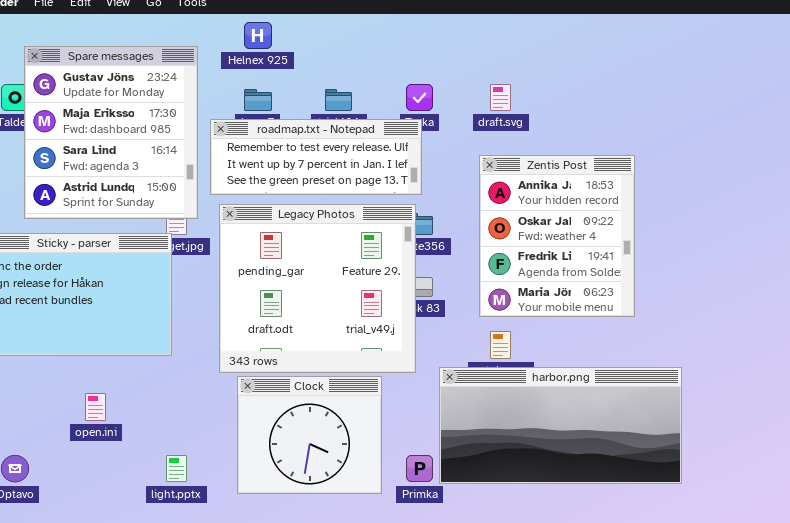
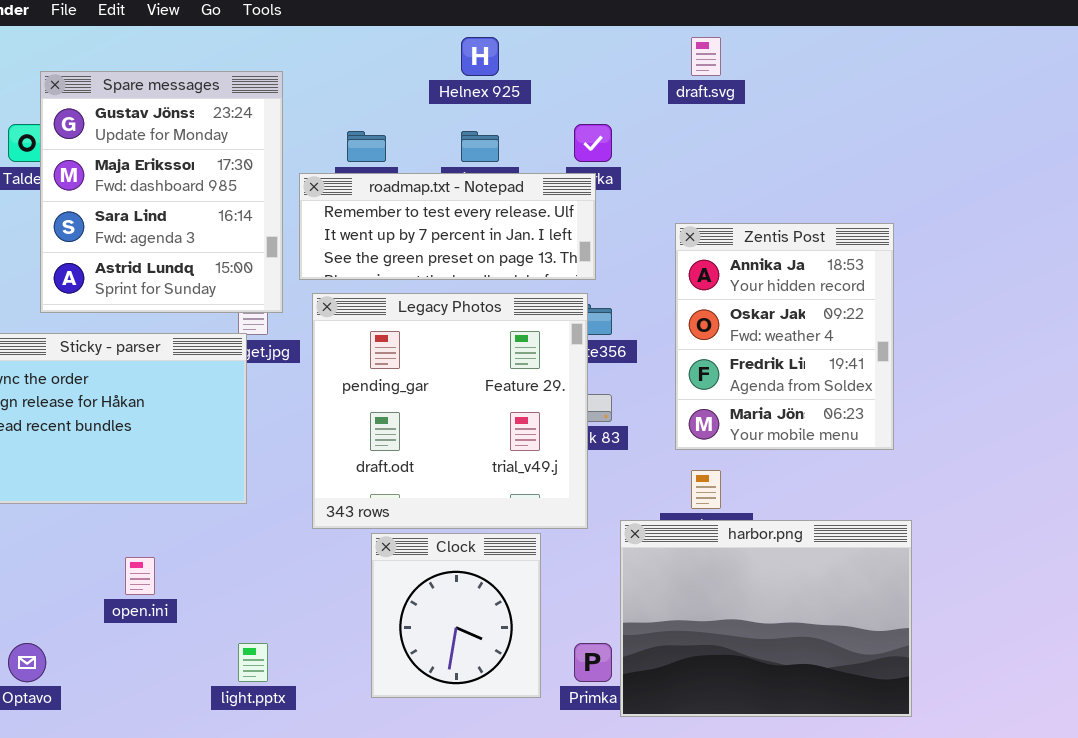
Helnex 925: [244,22,272,49] -> [461,37,499,76], moved
draft.svg: [490,84,511,111] -> [691,37,721,76], moved
harbor.png: [439,367,682,484] -> [620,520,912,717], resized
Clock: [237,376,382,494] -> [371,533,541,698], resized

